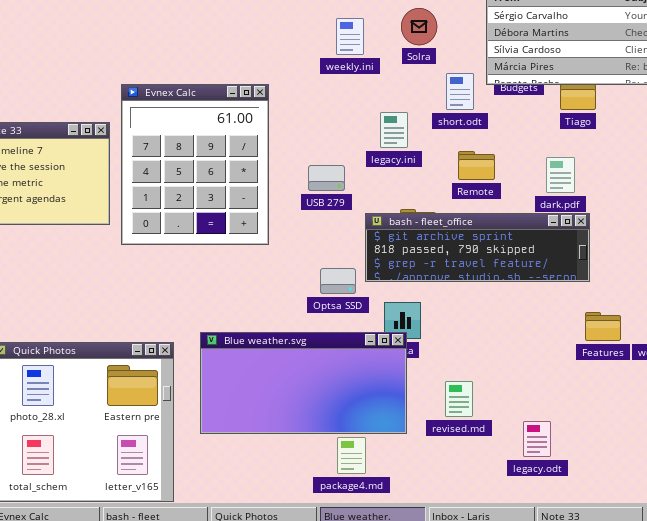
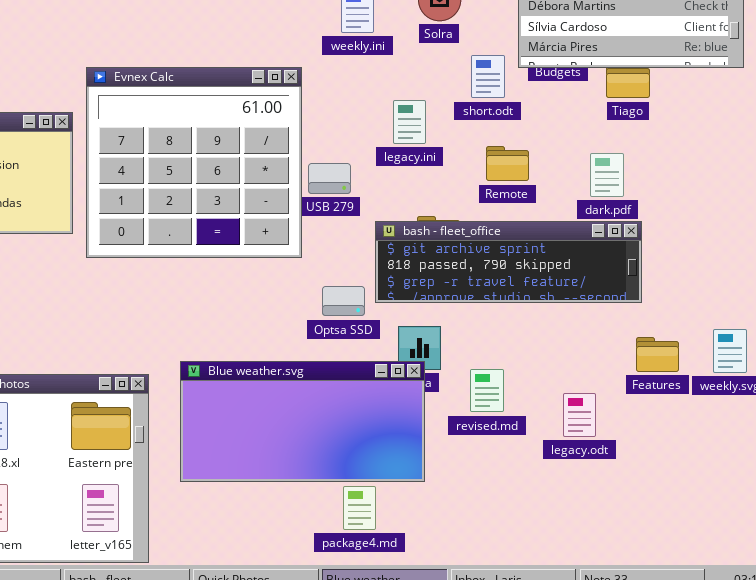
Evnex Calc: [121,84,269,245] -> [86,67,302,258], resized
revised.md: [445,381,473,417] -> [470,369,504,412], moved
legacy.odt: [523,421,551,457] -> [563,393,596,437], moved

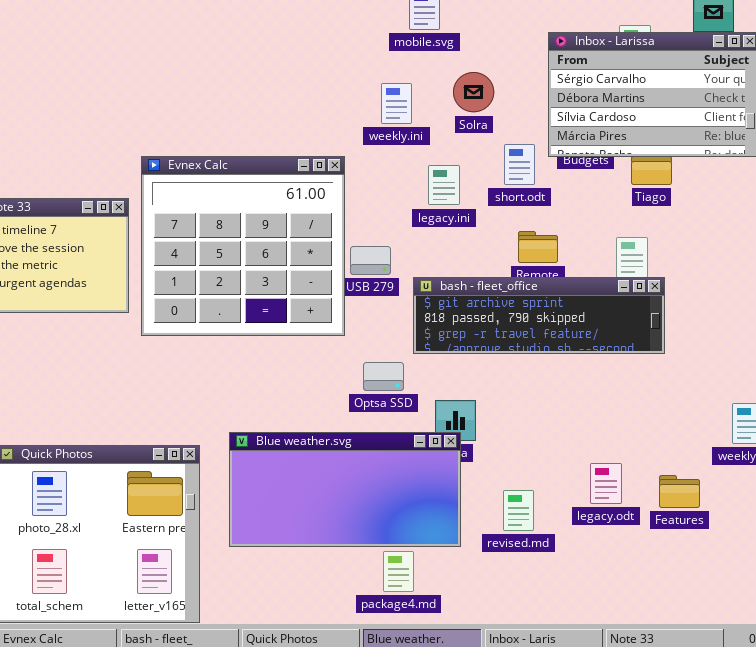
legacy.ini: [393,100,426,144] -> [428,165,460,205], moved
bash - fleet_office: [375,221,642,303] -> [413,277,665,354], moved
Features: [636,337,679,372] -> [659,475,700,508], moved
revised.md: [470,369,504,412] -> [503,490,534,531], moved

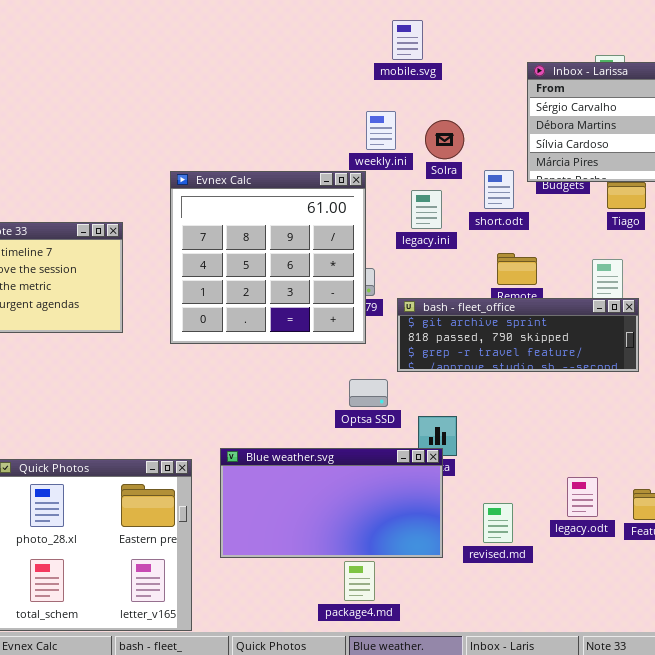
Solra: [453,72,494,112] -> [425,120,464,159], moved
Evnex Calc: [141,156,345,336] -> [170,171,366,344], moved
package4.md: [383,551,414,592] -> [344,561,375,601], moved

